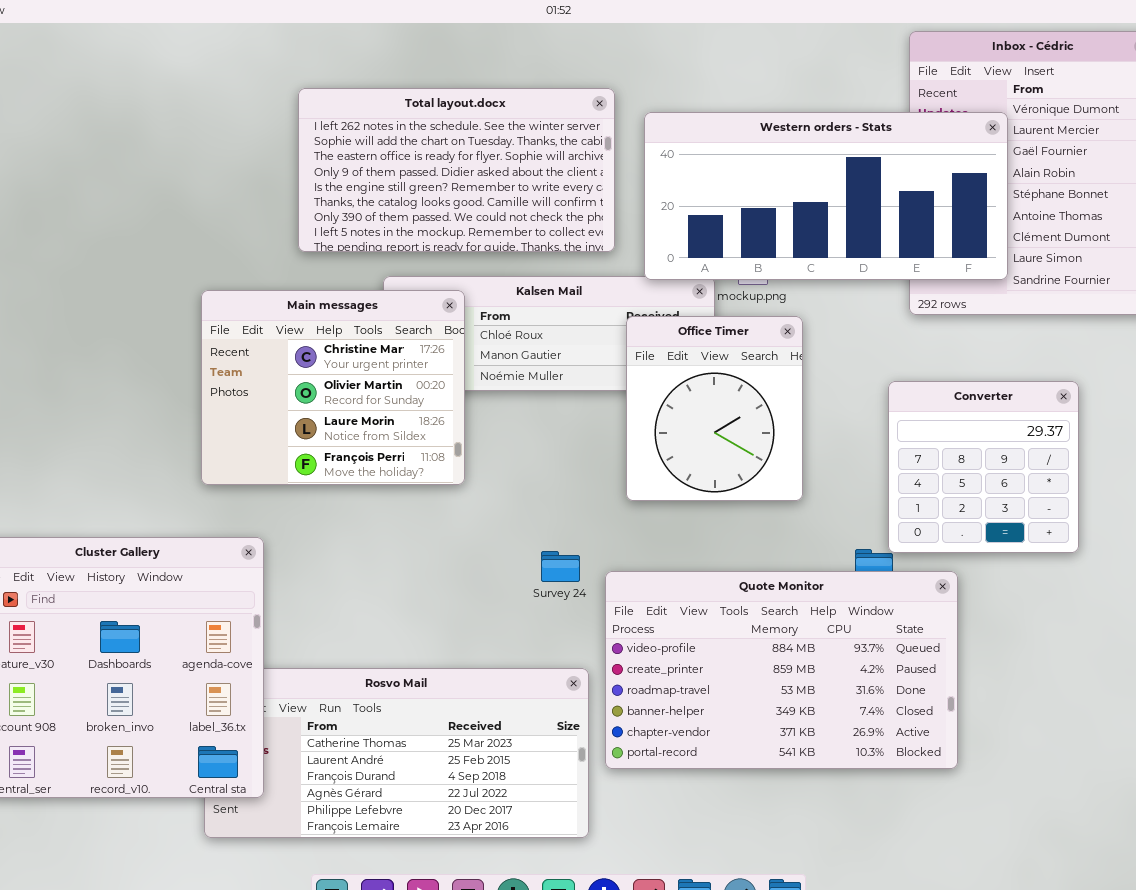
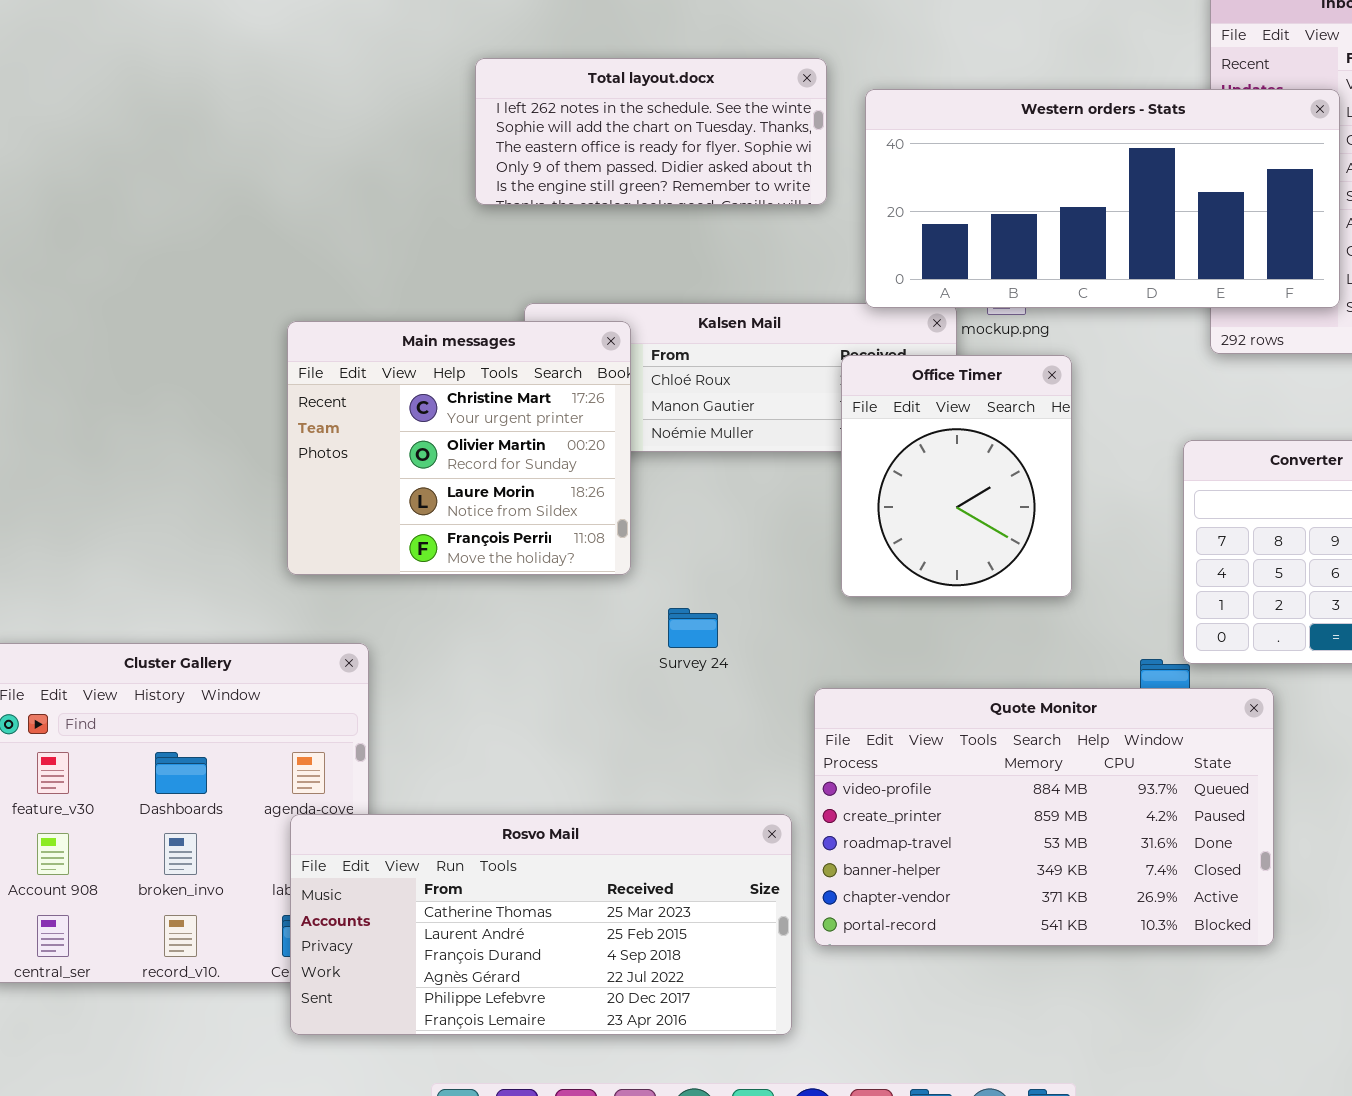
Total layout.docx: [298,88,615,252] -> [475,58,827,205], resized
Survey 24: [541,551,580,582] -> [668,608,718,648], moved
Rosvo Mail: [204,668,589,838] -> [290,814,792,1035], raised

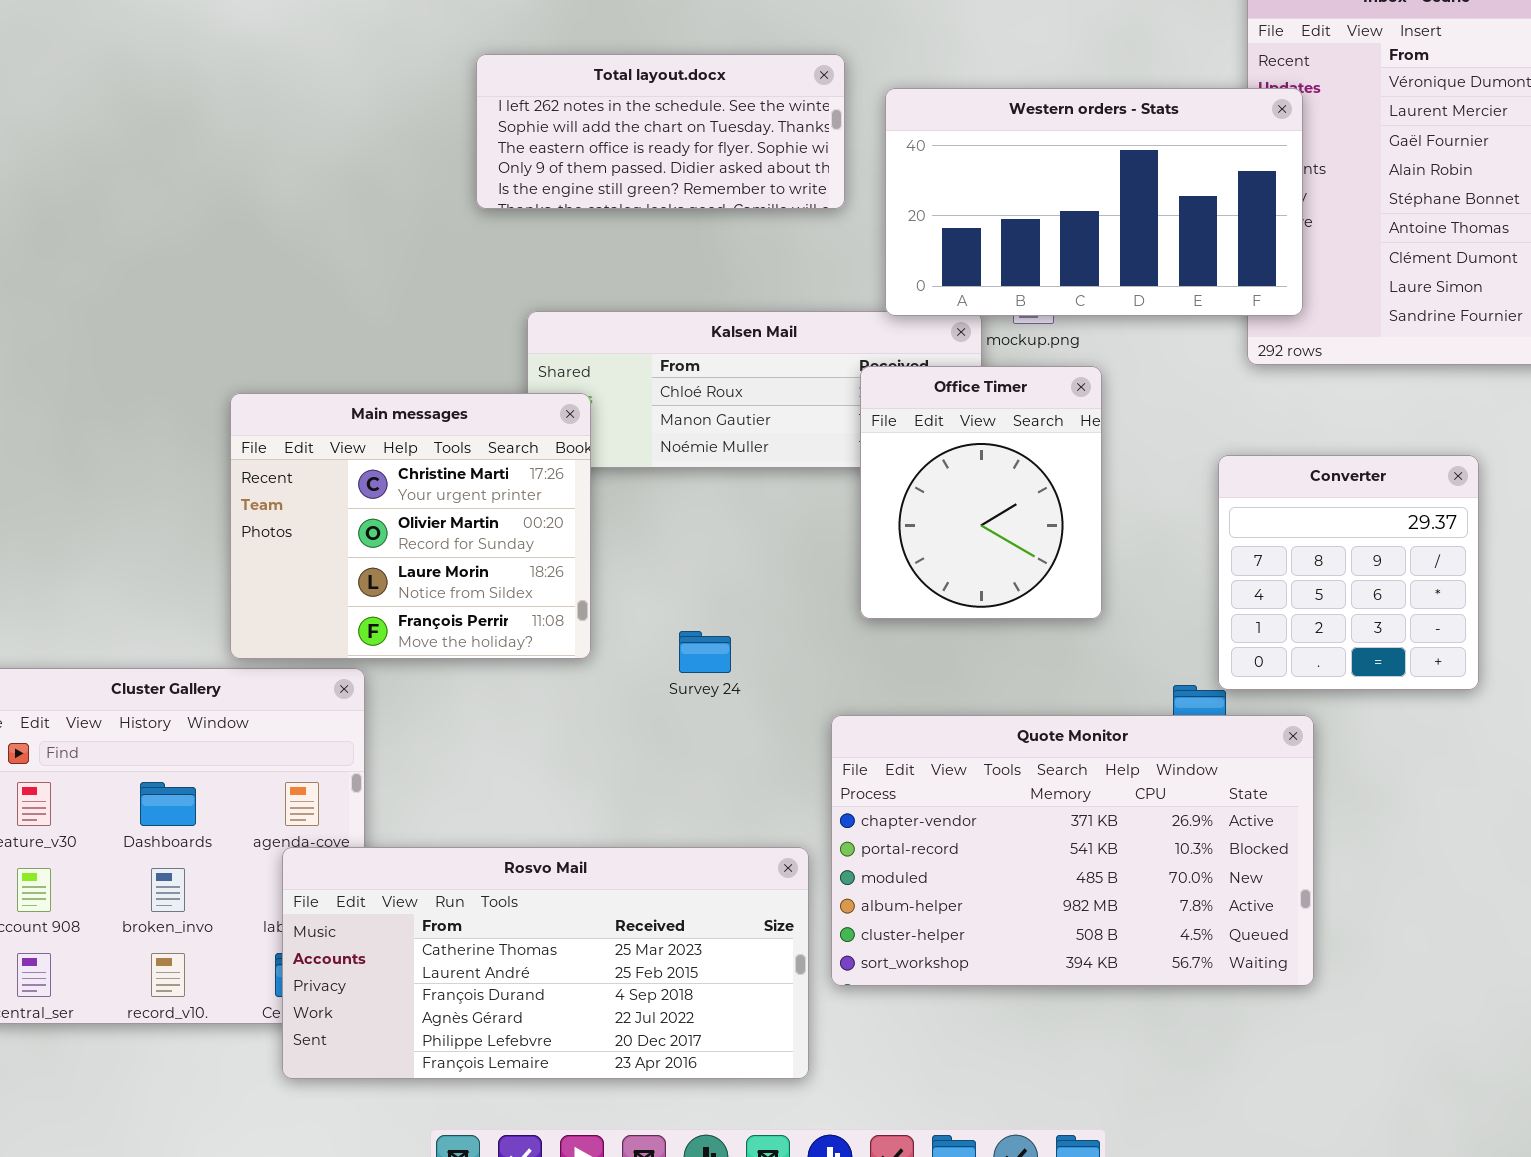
Western orders - Stats: [865,89,1340,308] -> [885,88,1303,316], resized
Main messages: [287,321,631,575] -> [230,393,591,659], moved
Quote Monitor: [814,688,1274,946] -> [831,715,1314,986], scrolled down 4 rows

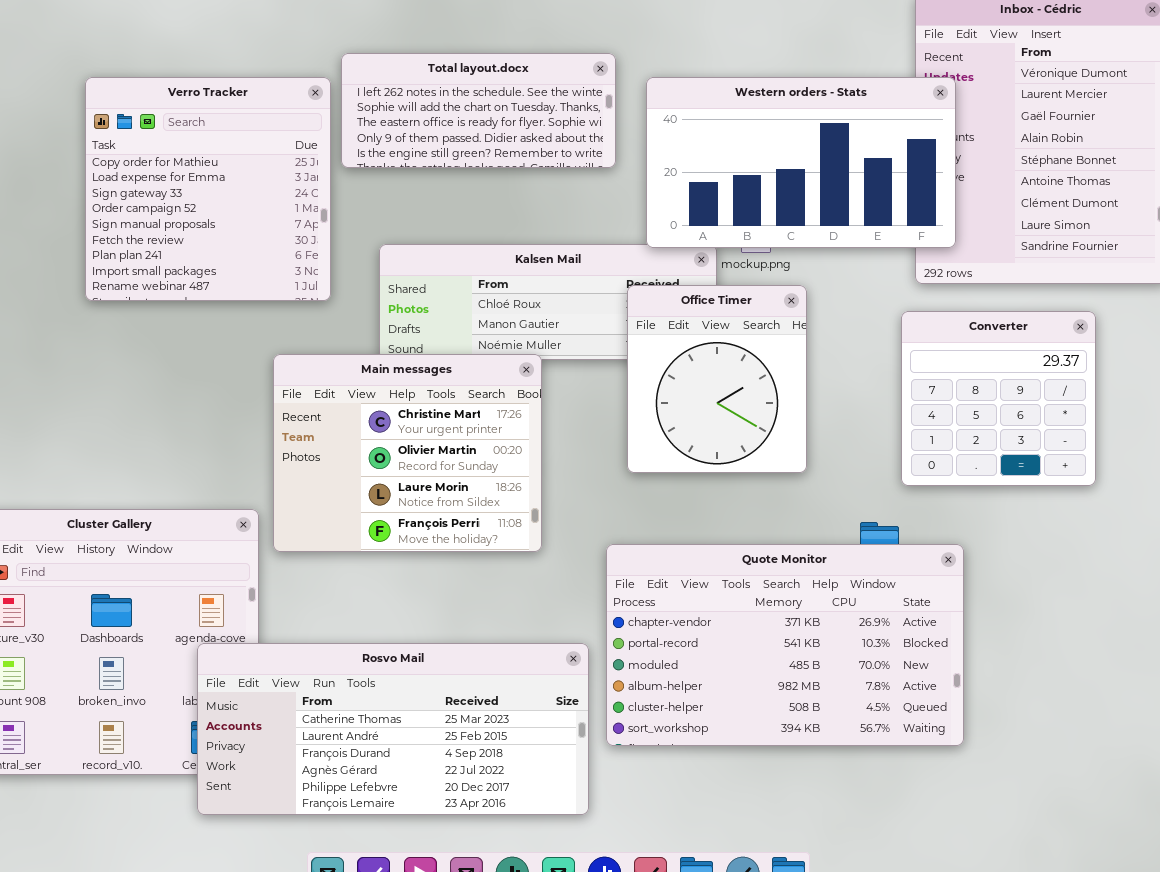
Verro Tracker: none -> [85,77,331,301], opened
Main messages: [230,393,591,659] -> [273,354,542,552], moved
Converter: [1218,455,1479,690] -> [901,311,1096,486], moved

